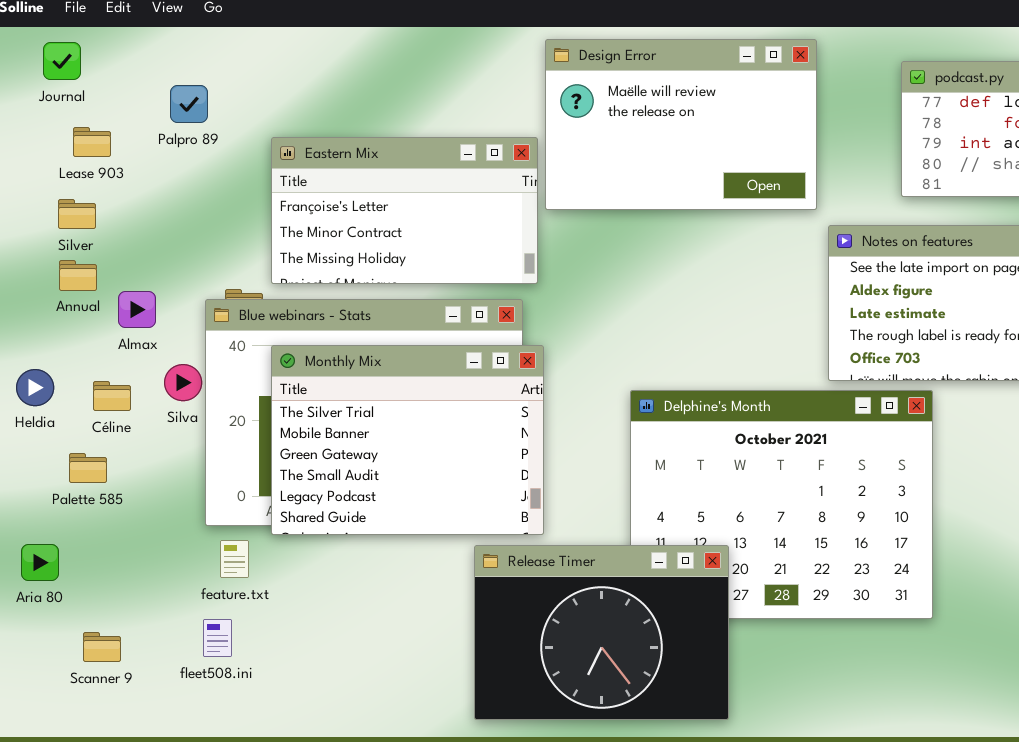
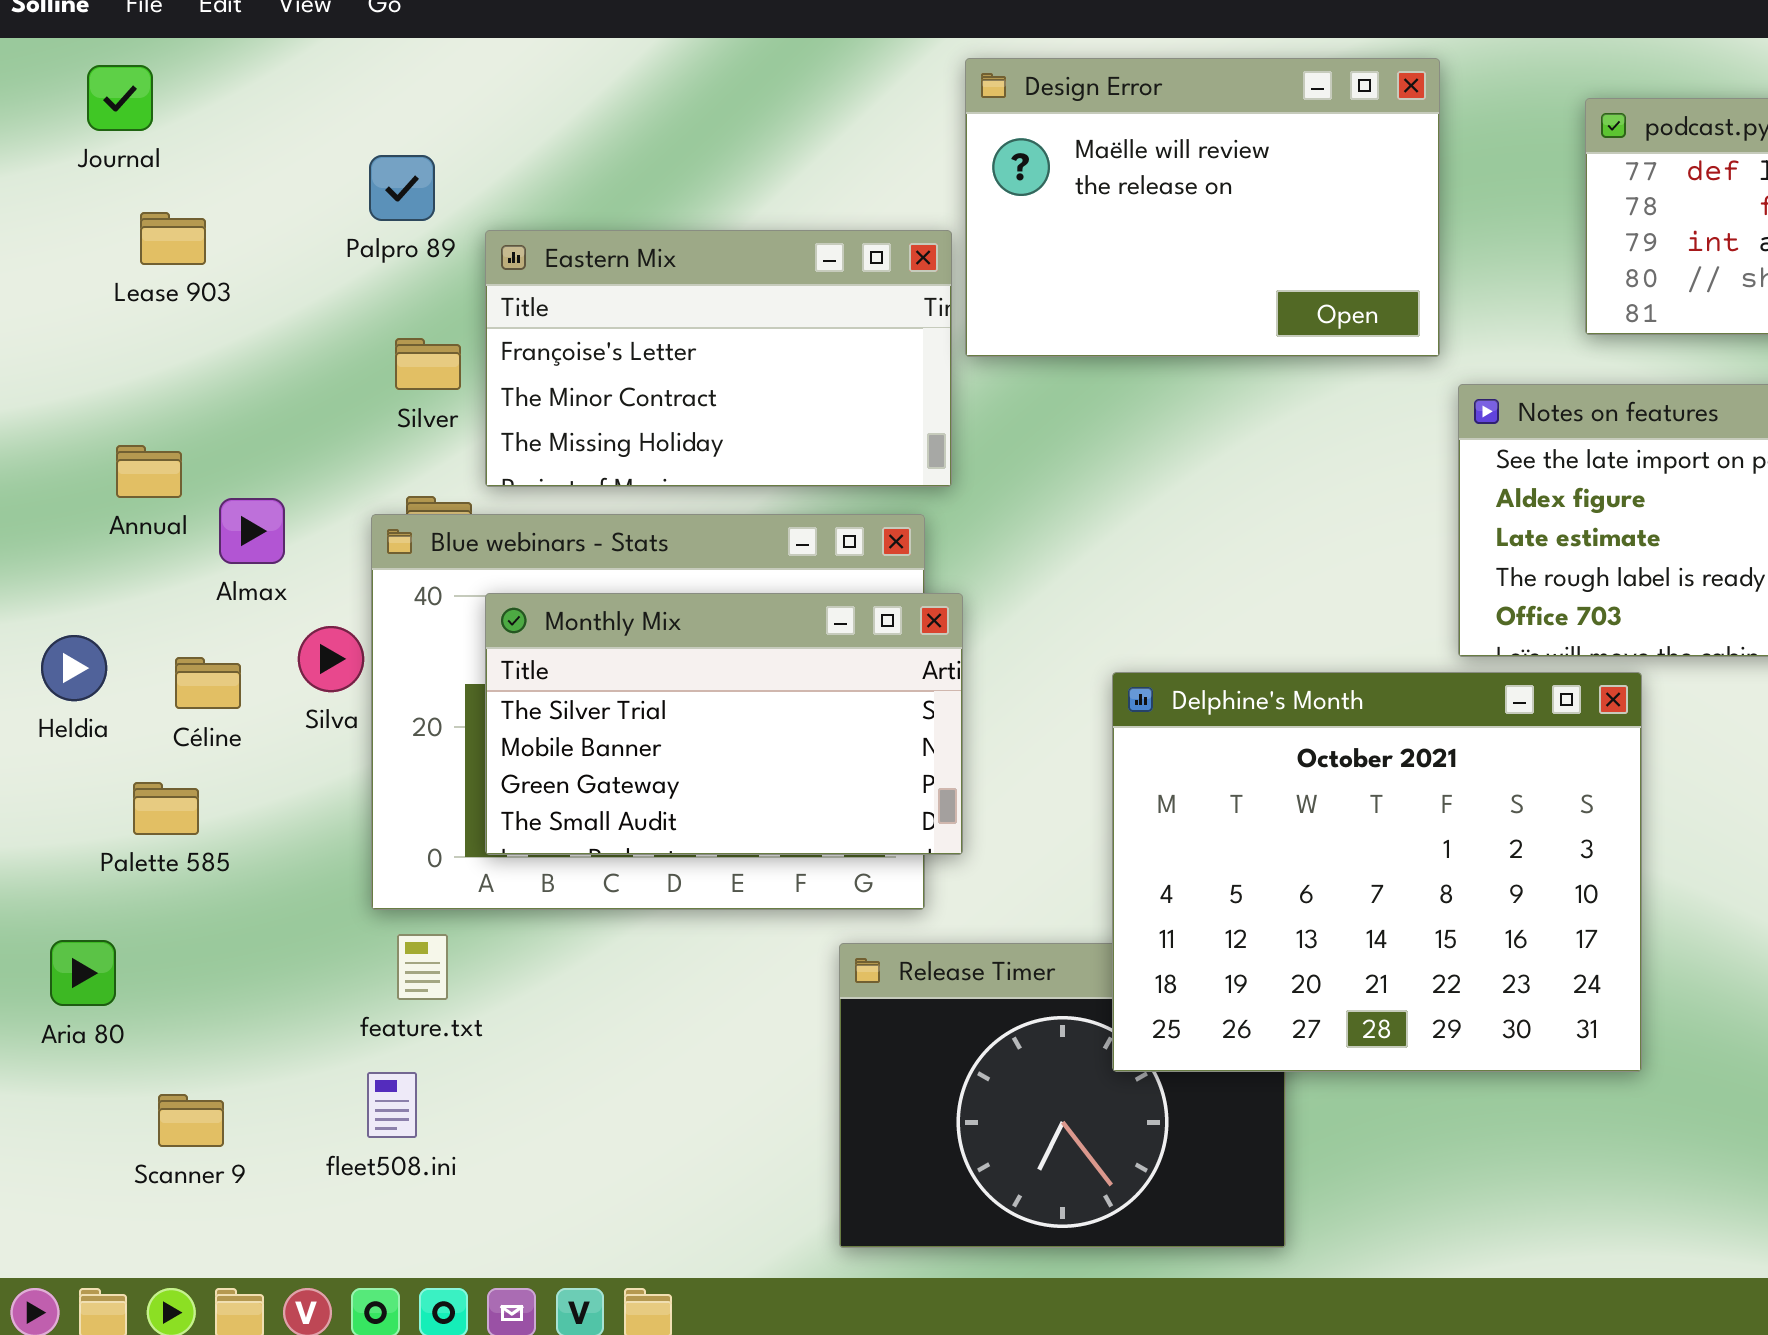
Palpro 89: [170,85,208,123] -> [369,155,435,221], moved
Silver: [58,199,96,229] -> [395,338,461,390], moved
Monthly Mix: [271,345,544,535] -> [485,593,963,855], resized
Delphine's Month: [630,390,933,619] -> [1112,672,1642,1072], raised

